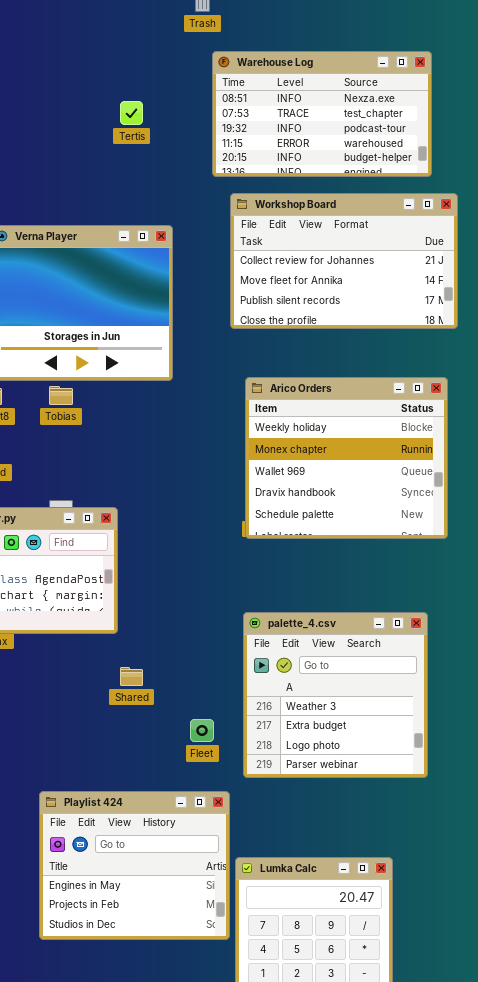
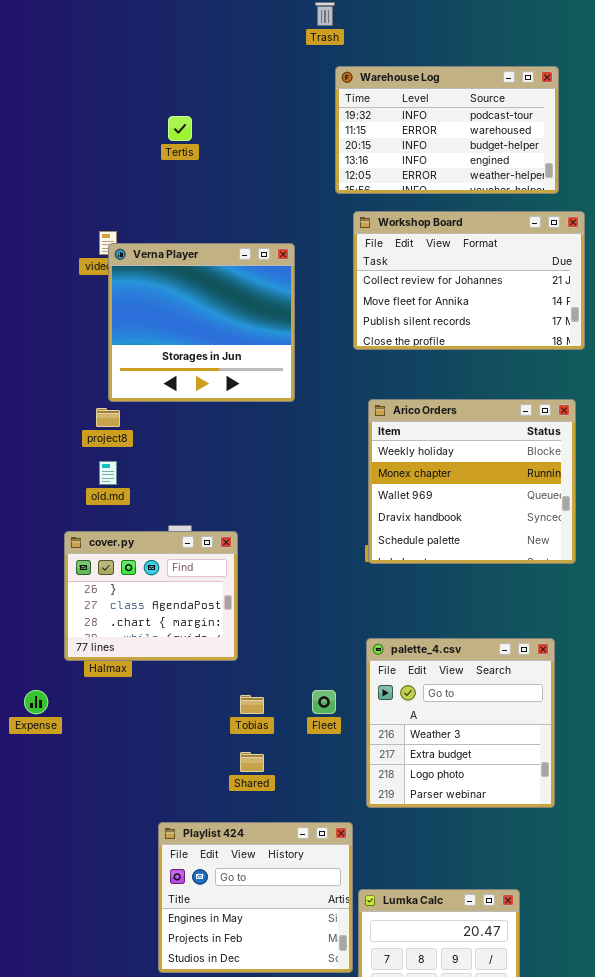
Warehouse Log: [212,51,432,177] -> [335,66,559,194], scrolled down 2 rows
Tertis: [120,101,143,125] -> [168,116,192,141], moved
Tobias: [49,386,73,405] -> [240,695,264,714], moved
Shared: [120,667,143,686] -> [240,752,264,772], moved
Fleet: [190,719,214,742] -> [312,690,336,714], moved

